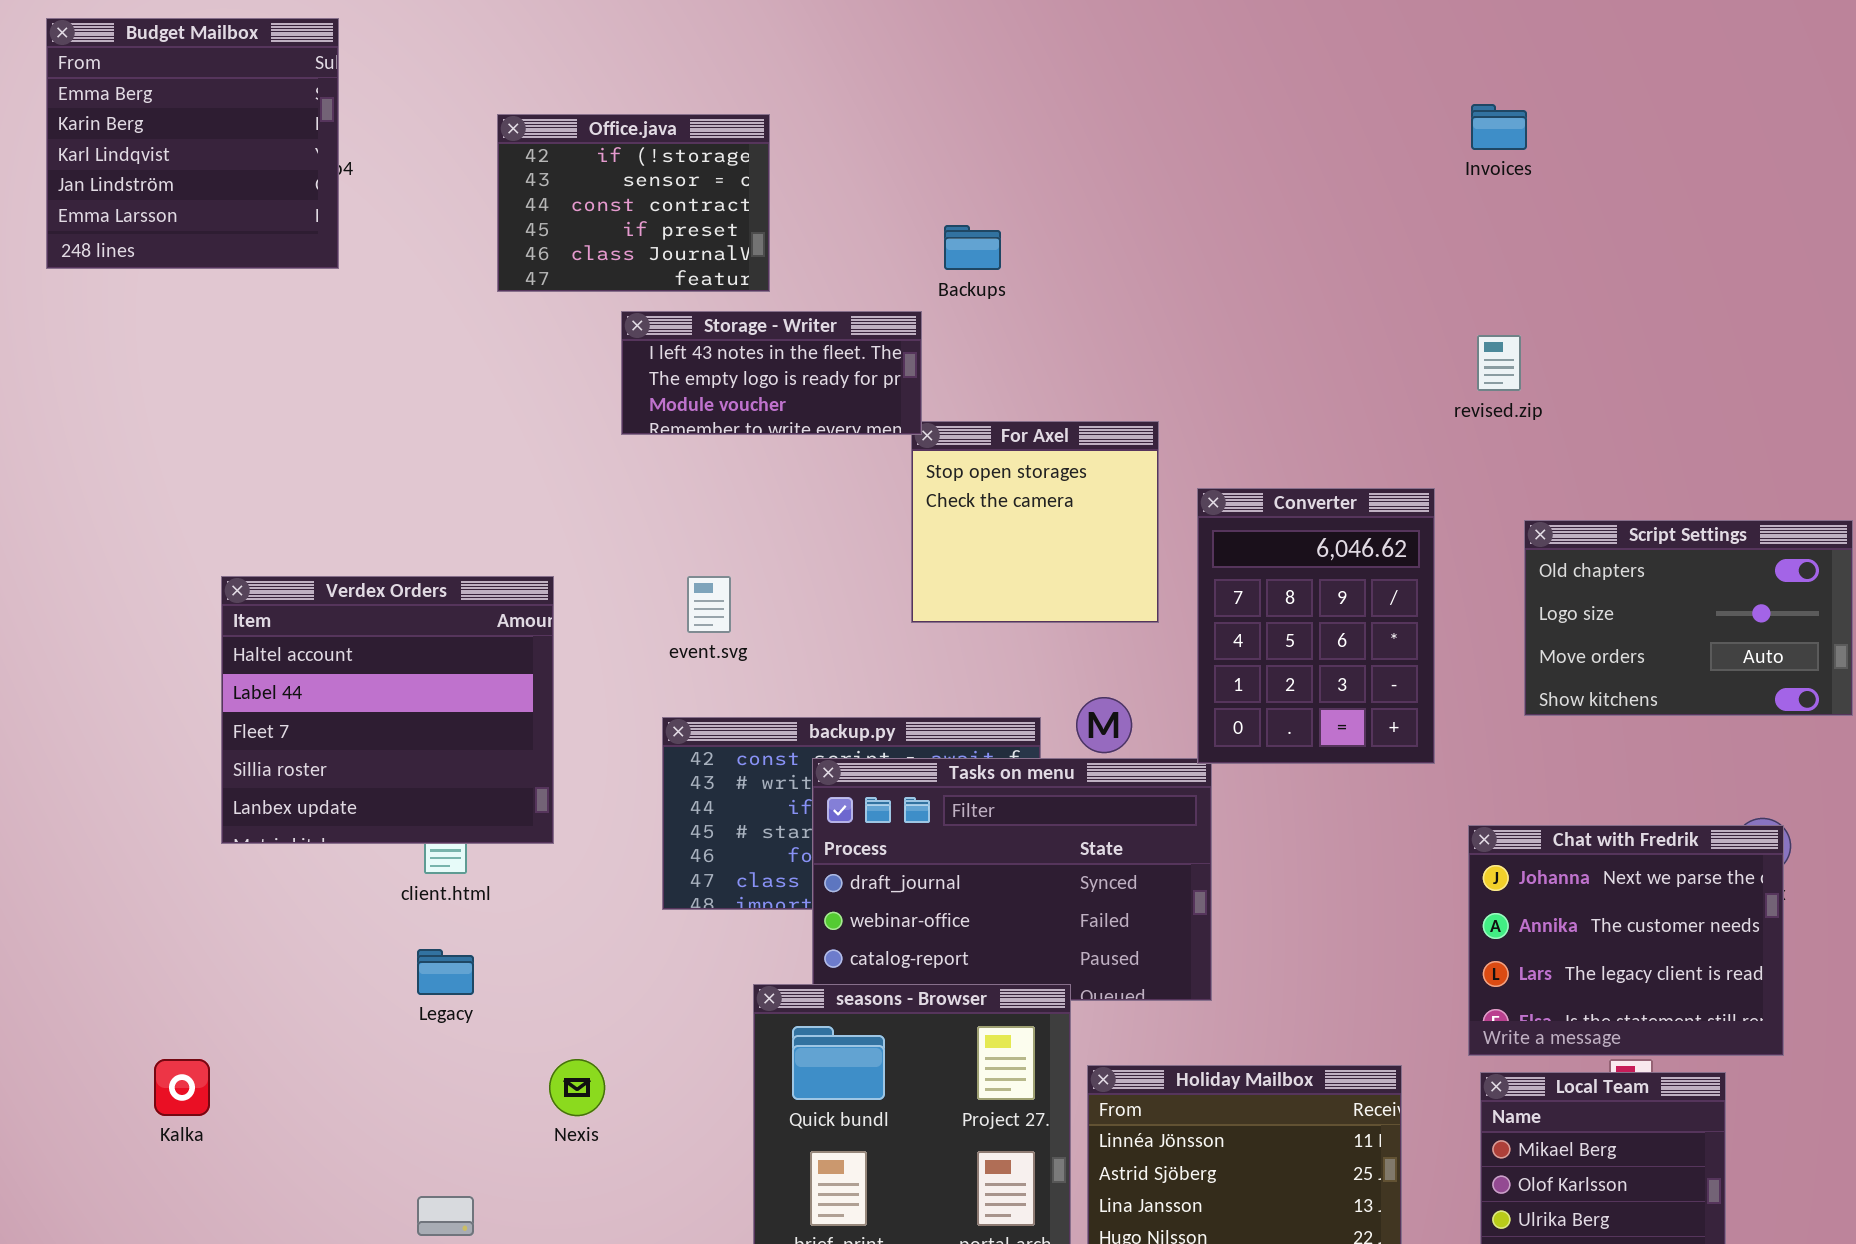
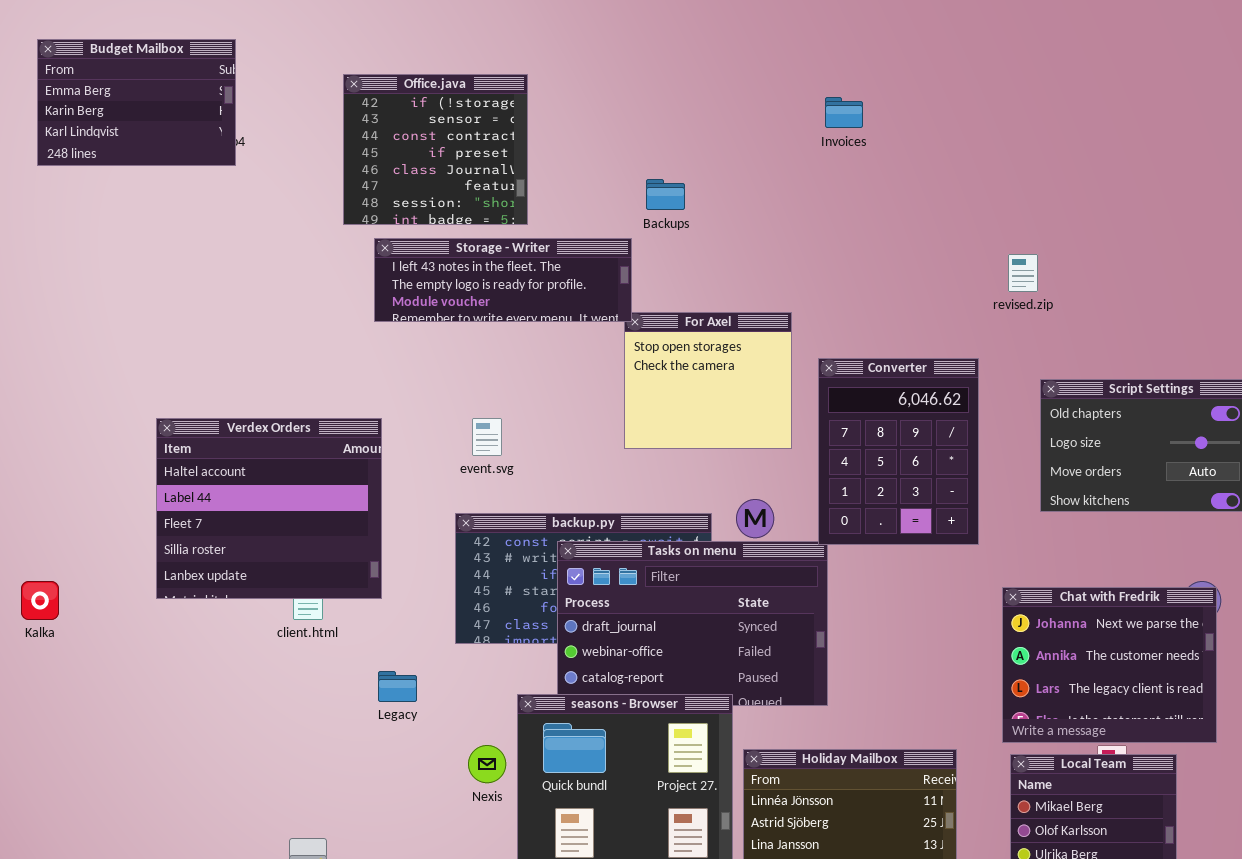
Budget Mailbox: [46,18,339,269] -> [37,39,236,166], resized
Invoices: [1471,104,1527,150] -> [825,97,863,128], moved
Office.java: [497,114,770,292] -> [343,74,528,225], resized
Storage - Writer: [621,311,922,435] -> [374,238,632,322], resized
Legacy: [417,949,474,995] -> [378,671,417,702], moved
Kalka: [154,1059,210,1116] -> [21,581,59,620], moved
Nexis: [549,1059,605,1116] -> [468,745,506,783], moved

